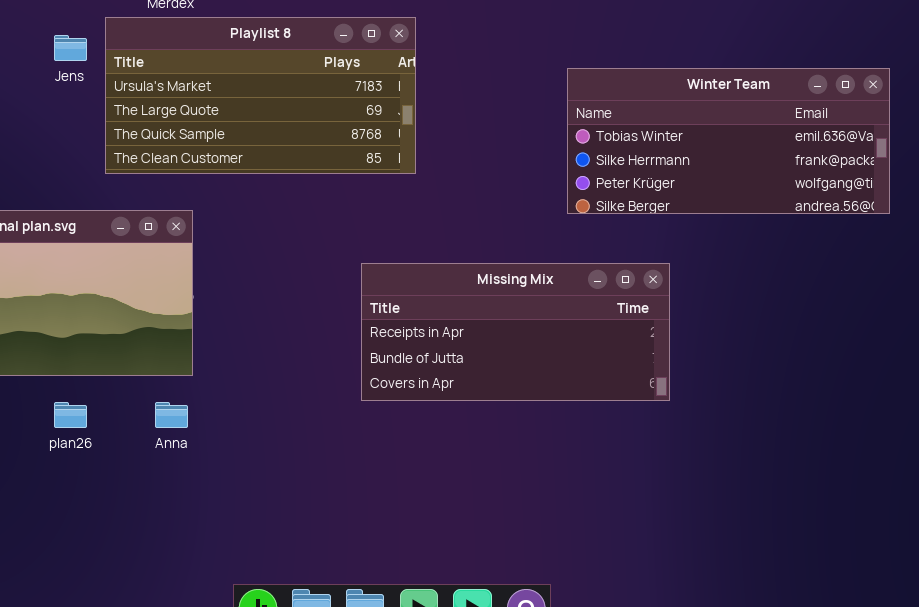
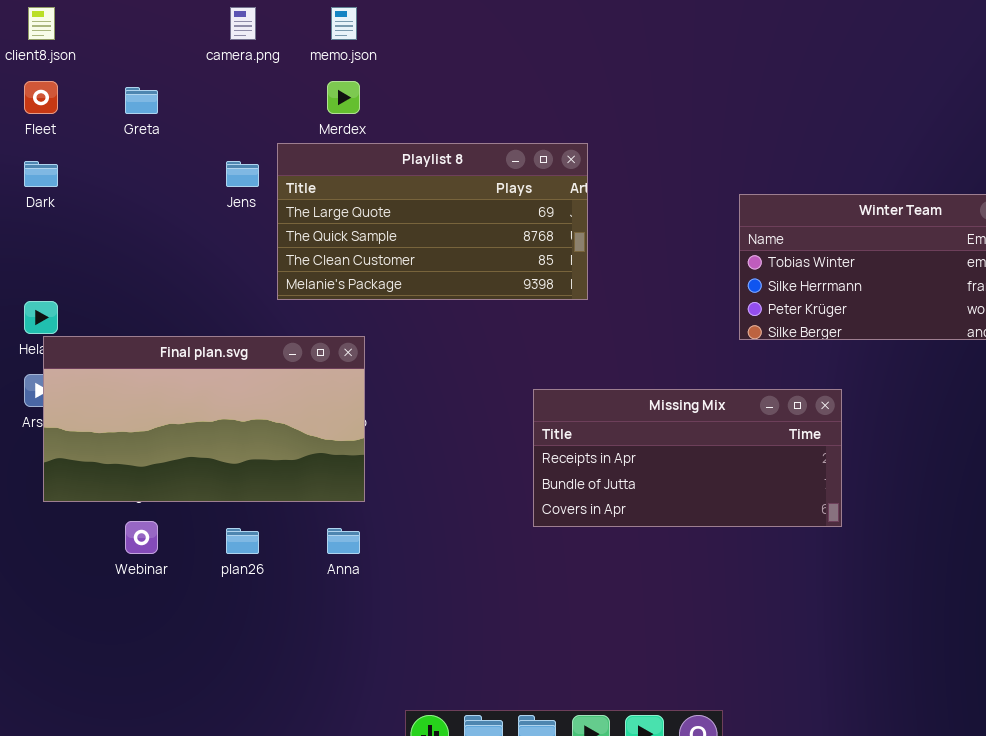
Playlist 8: [105,17,416,174] -> [277,143,588,300], scrolled down 1 row

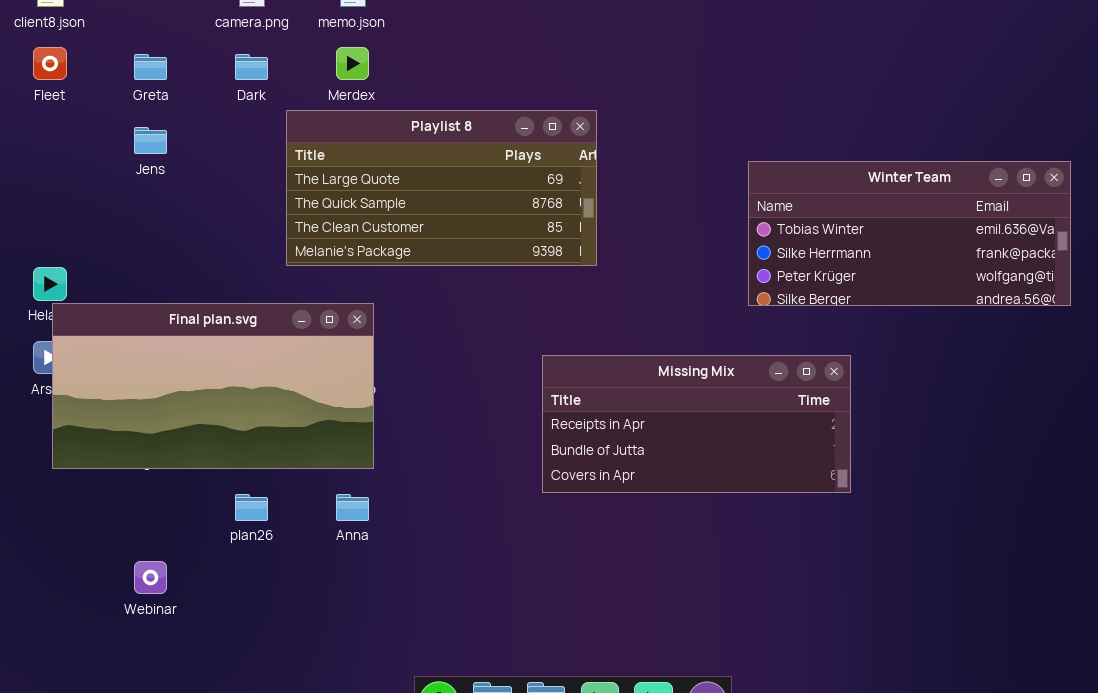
Dark: [24,161,58,187] -> [235,54,268,80], moved
Jens: [226,161,259,187] -> [134,127,167,154], moved
Webinar: [125,521,158,554] -> [134,561,167,594], moved

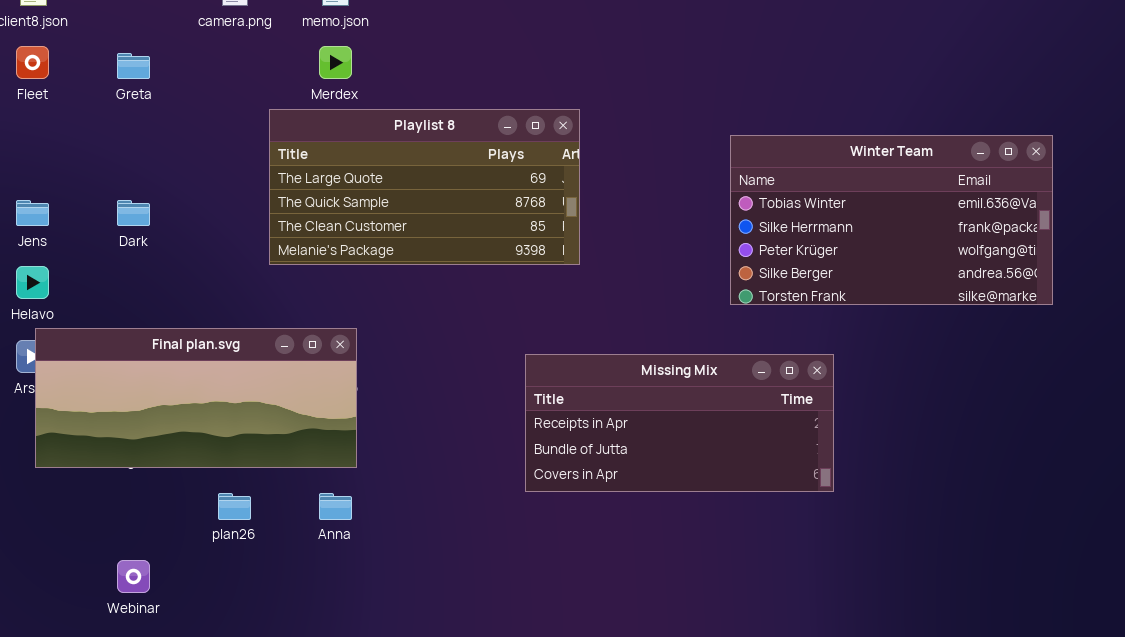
Dark: [235,54,268,80] -> [117,200,150,226], moved
Jens: [134,127,167,154] -> [16,200,49,226], moved
Winter Team: [748,161,1071,306] -> [730,135,1053,305], resized
Final plan.svg: [52,303,374,469] -> [35,328,357,468], resized

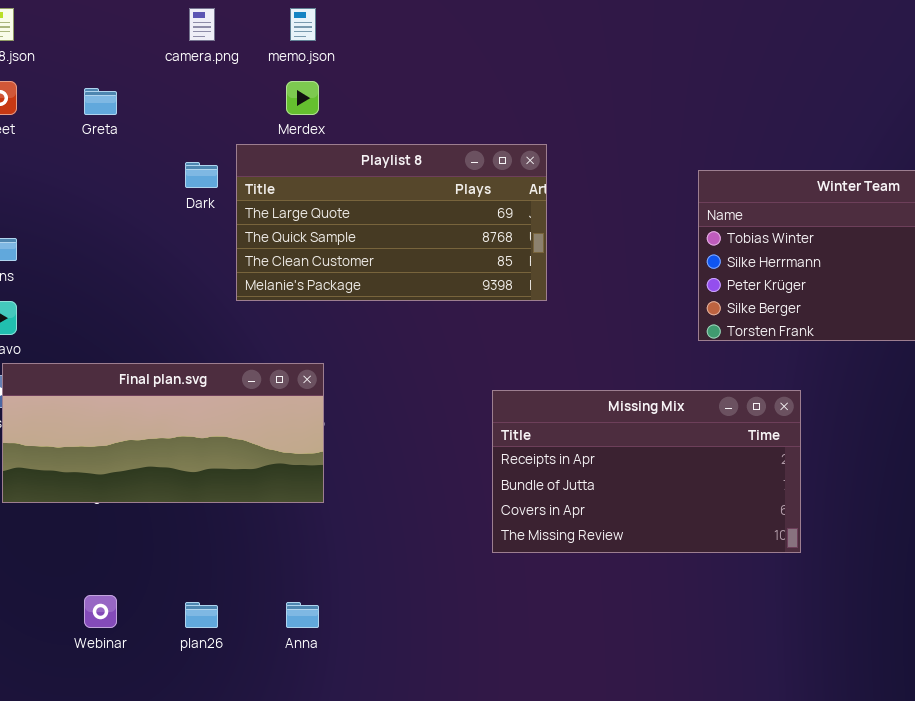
Dark: [117,200,150,226] -> [185,162,218,188], moved
Missing Mix: [525,354,834,492] -> [492,390,801,553], resized
plan26: [218,493,251,520] -> [185,602,218,628], moved
Anna: [319,493,352,520] -> [286,602,319,628], moved

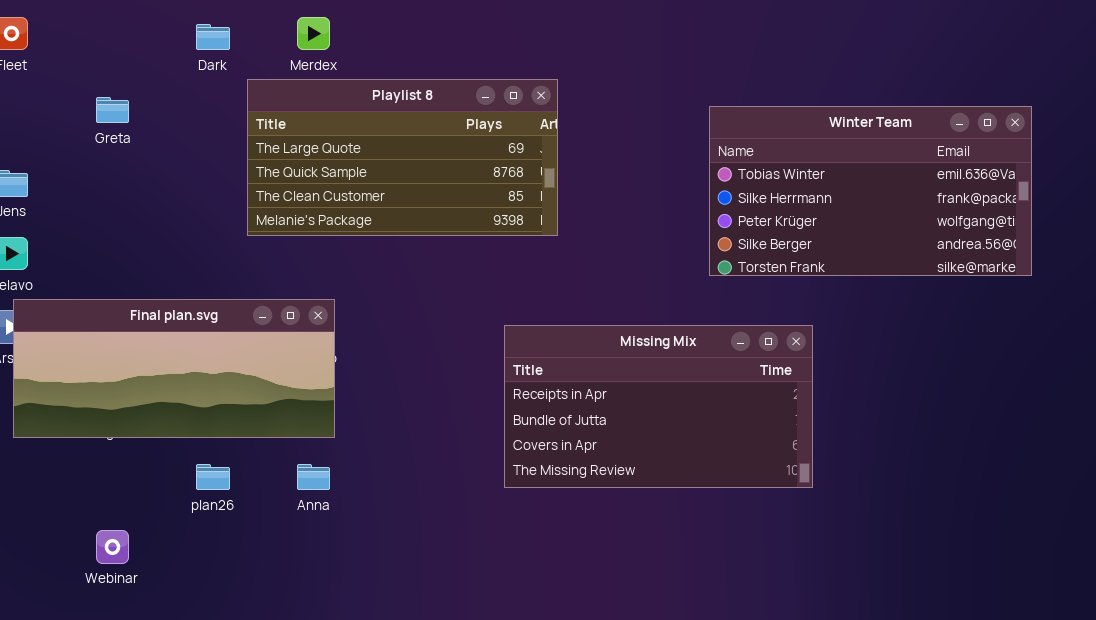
Greta: [84,88,117,115] -> [96,97,129,123], moved
Dark: [185,162,218,188] -> [196,24,230,50], moved
plan26: [185,602,218,628] -> [196,464,230,490], moved
Anna: [286,602,319,628] -> [297,464,330,490], moved

